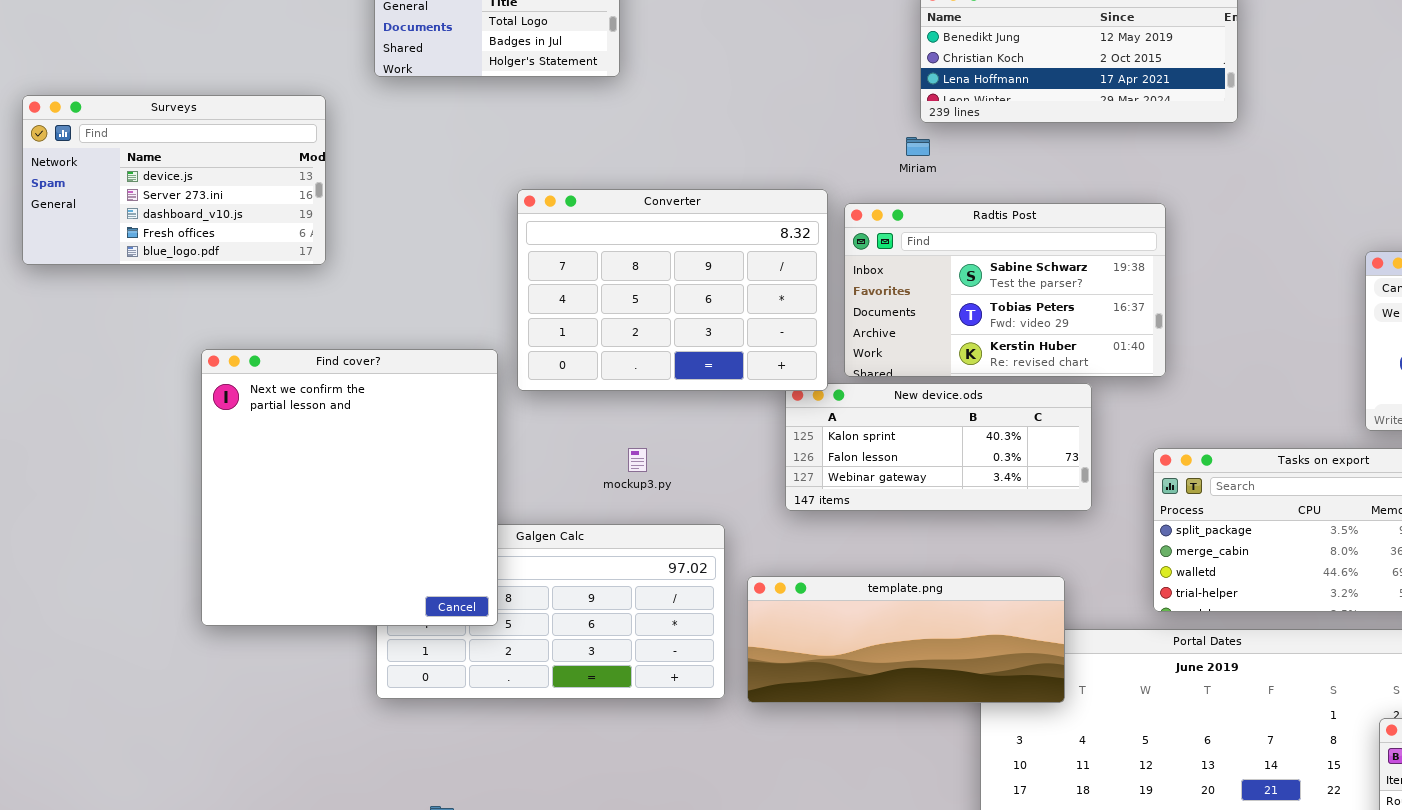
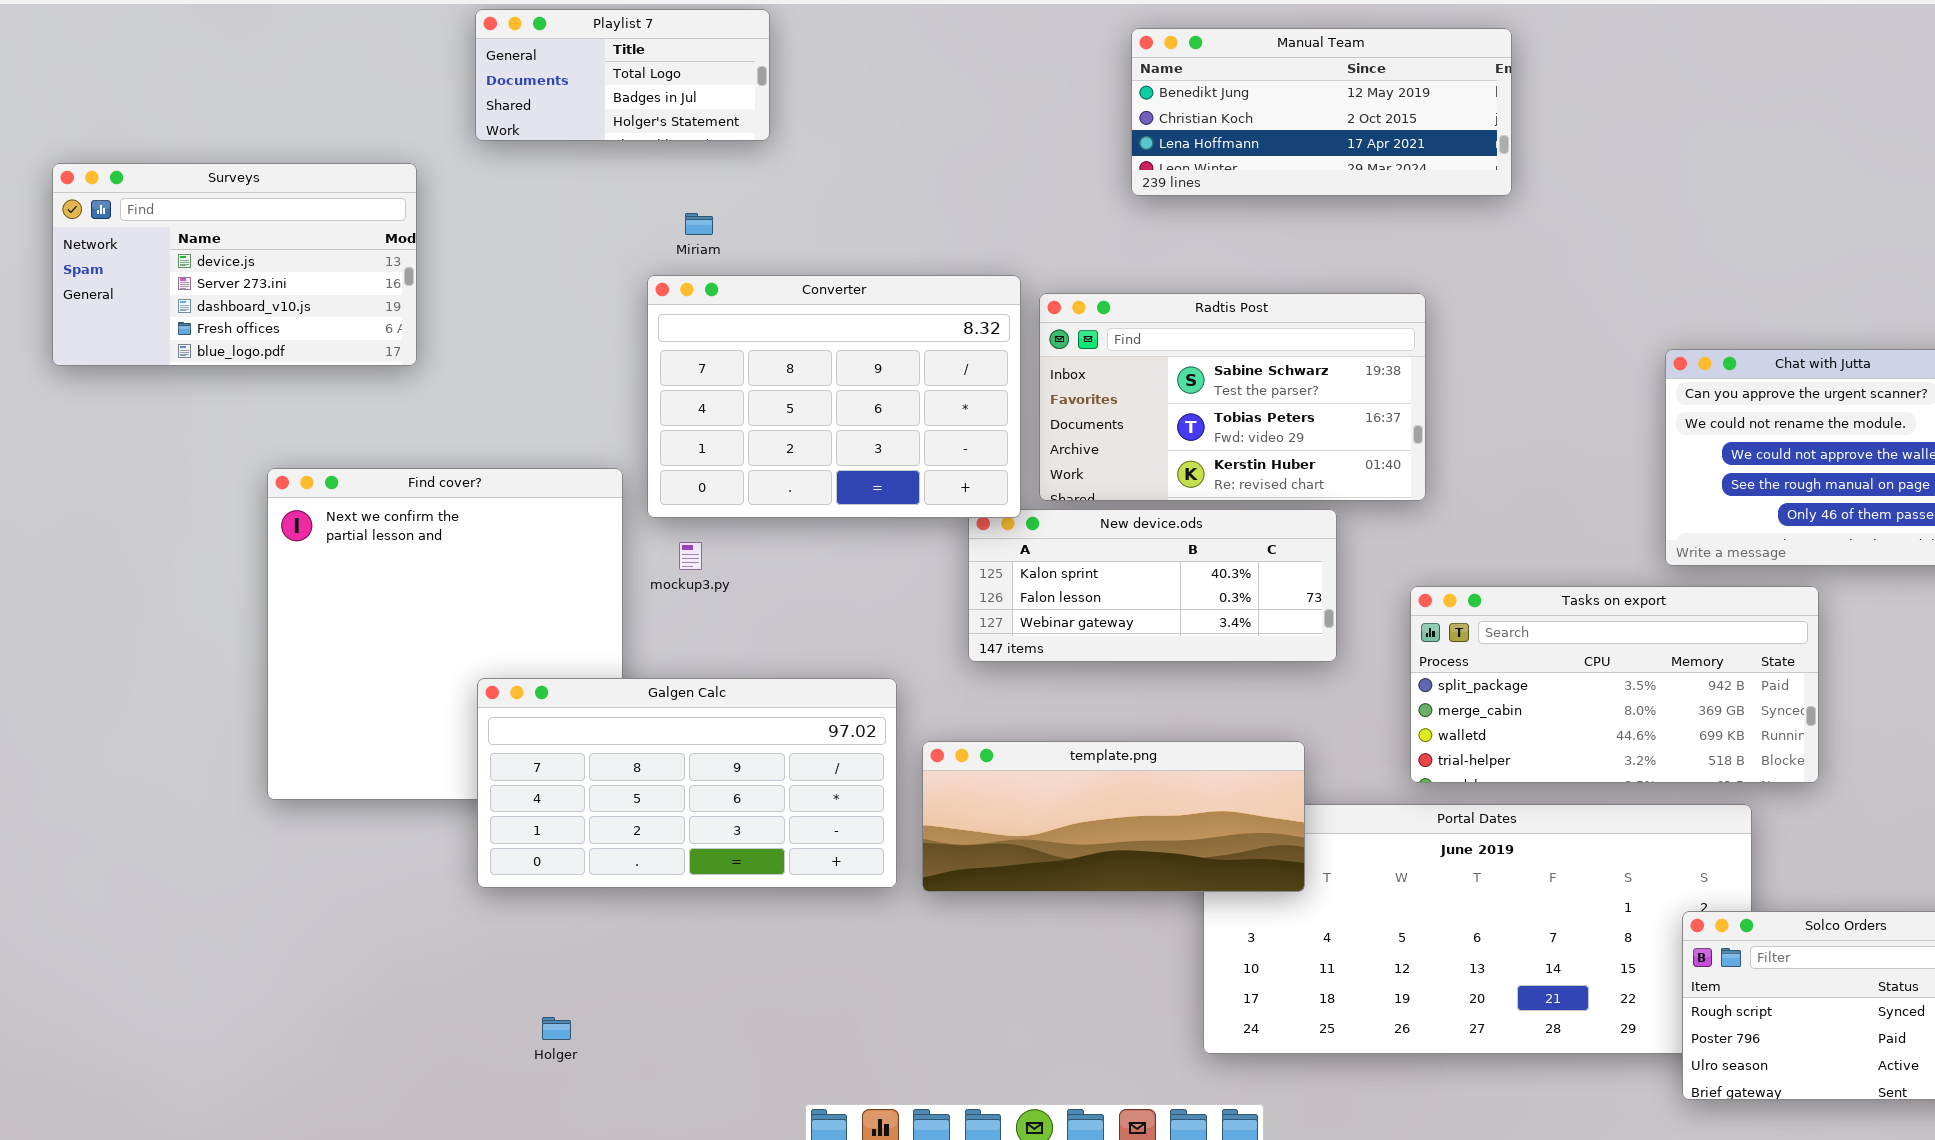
Miriam: [906,137,930,156] -> [685,213,713,235], moved
mockup3.py: [628,448,647,472] -> [679,542,702,570], moved
Galgen Calc: [376,524,725,699] -> [477,678,897,888], raised

